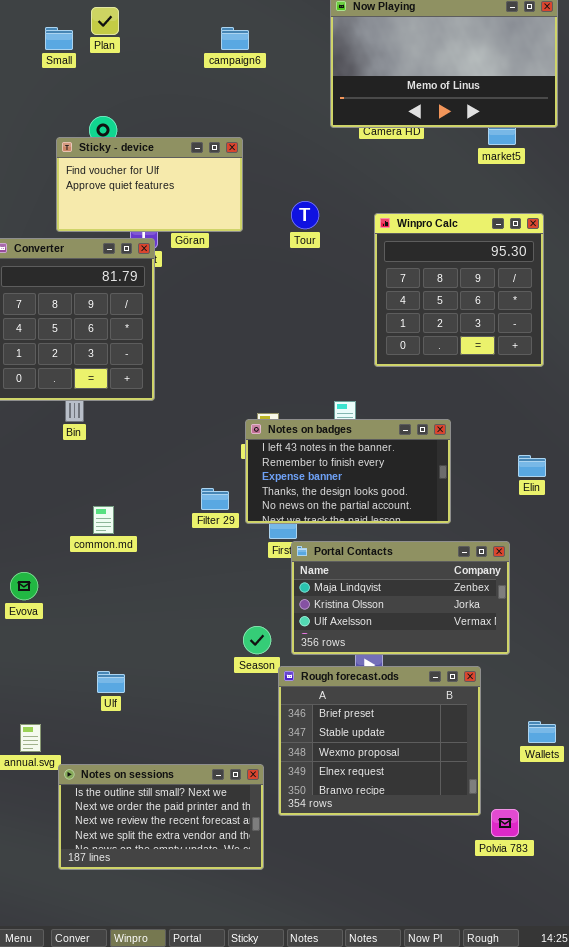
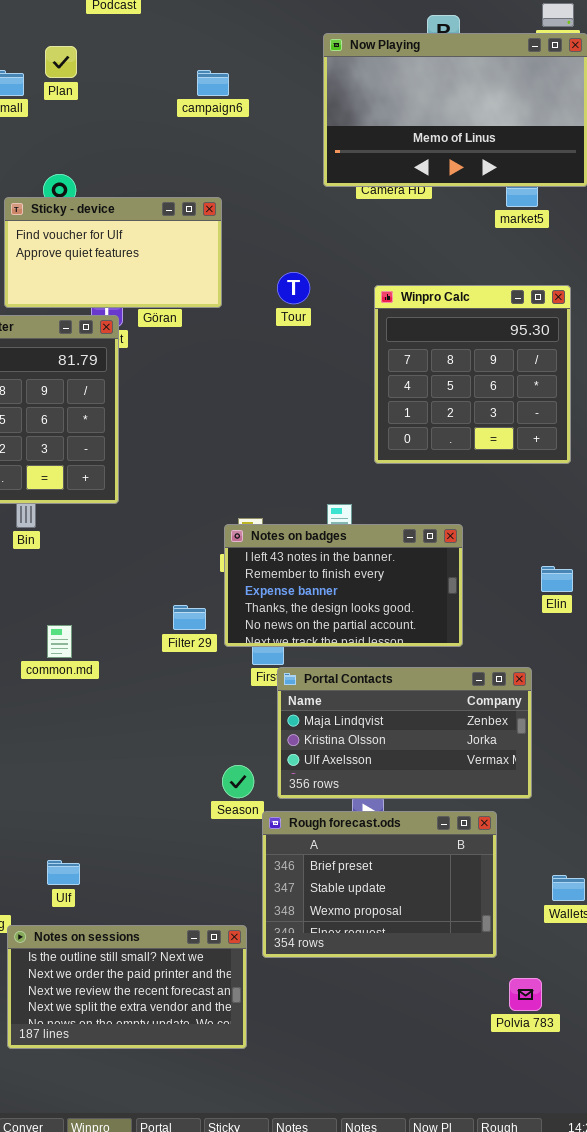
Rough forecast.ods: [278,666,481,816] -> [262,811,497,958], resized
Ulf: [97,671,125,693] -> [47,860,80,885], moved

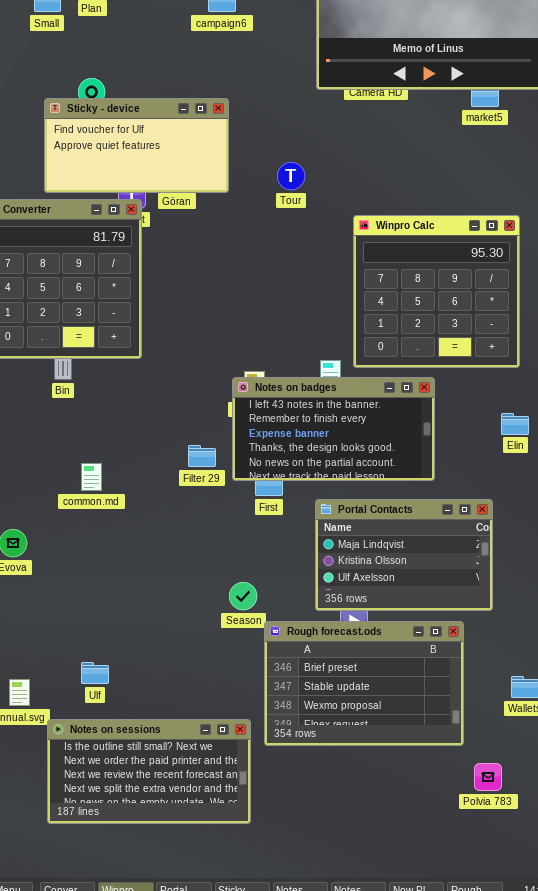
Winpro Calc: [374,285,571,464] -> [353,215,520,368], moved
Portal Contacts: [277,667,532,799] -> [315,499,493,611], resized

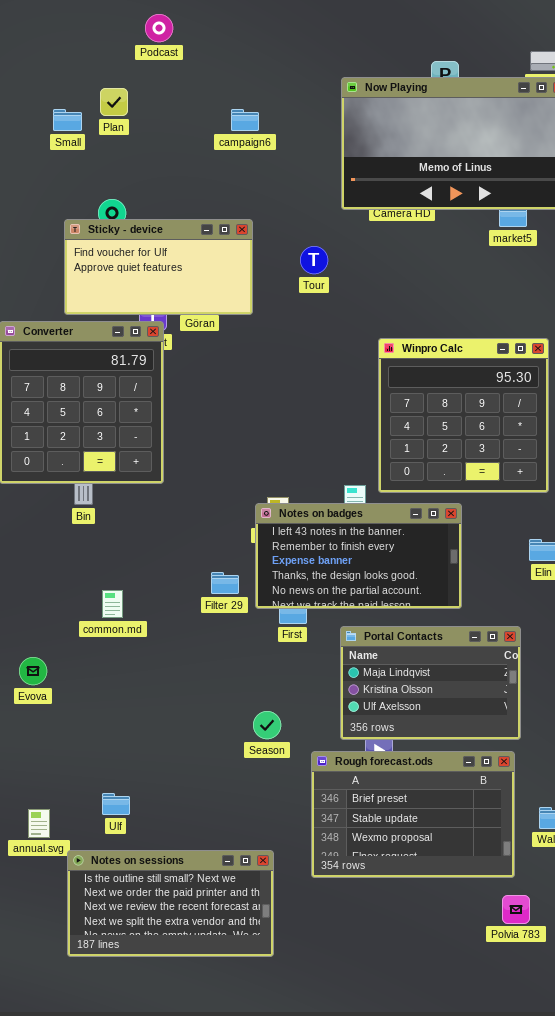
Tour: [277,162,305,190] -> [300,246,328,274], moved
Rough forecast.ods: [264,621,464,746] -> [311,751,515,878], moved

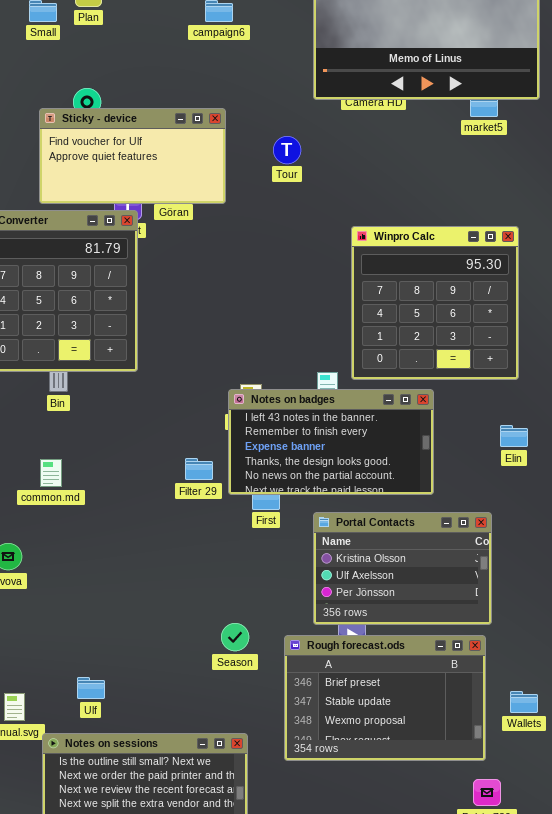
common.md: [102,590,123,618] -> [40,459,62,487], moved
Portal Contacts: [340,626,521,740] -> [313,512,492,625], scrolled down 1 row
Season: [253,711,281,739] -> [221,623,249,651], moved

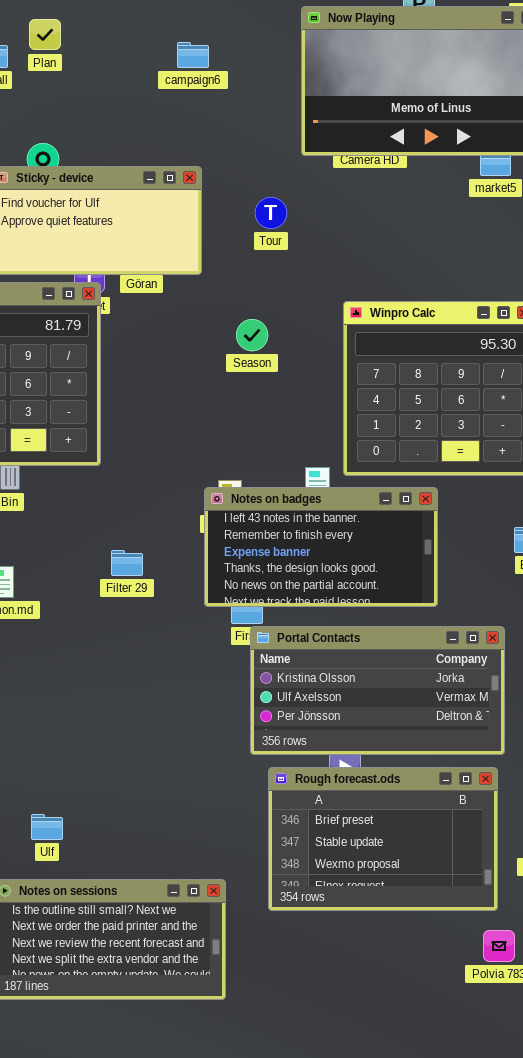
Filter 29: [185,458,213,480] -> [111,550,143,576], moved
Portal Contacts: [313,512,492,625] -> [250,626,505,755], resized
Season: [221,623,249,651] -> [236,319,268,351], moved

